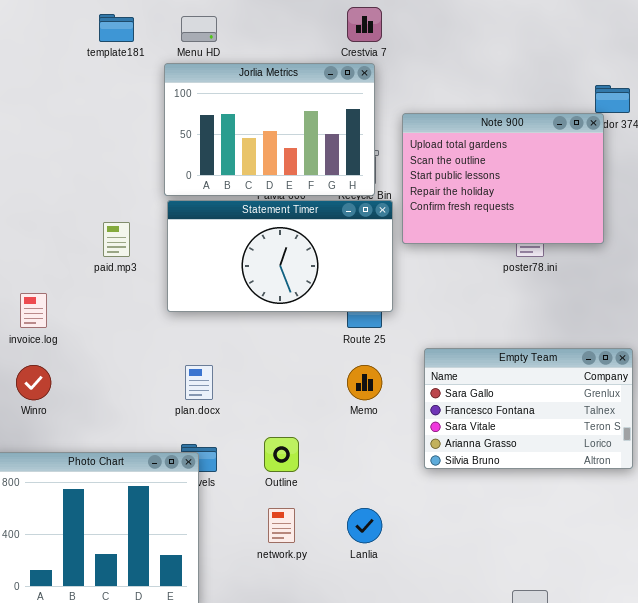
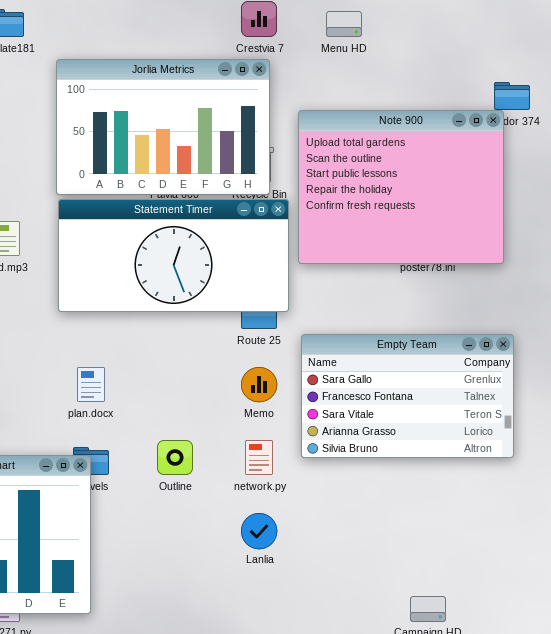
Menu HD: [181,16,217,42] -> [326,11,362,37], moved
Note 900: [402,113,604,244] -> [298,110,504,264], resized
Empty Team: [424,348,633,469] -> [301,334,514,458], moved
network.py: [268,508,295,543] -> [245,440,273,475], moved

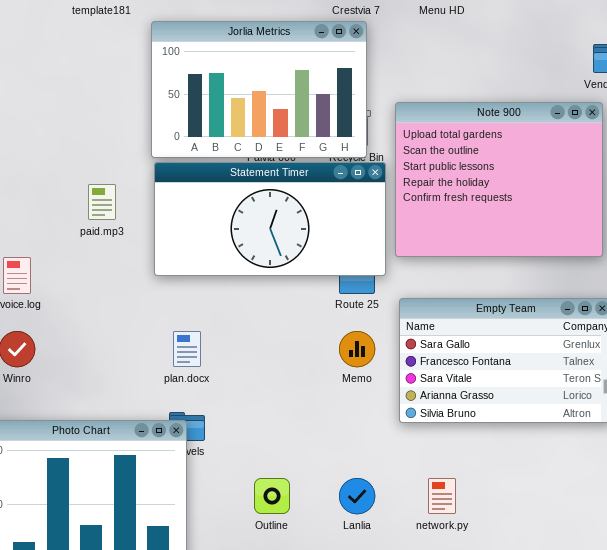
Note 900: [298,110,504,264] -> [395,102,603,257], moved
Outline: [157,440,193,475] -> [254,478,290,514], moved
network.py: [245,440,273,475] -> [428,478,456,514], moved

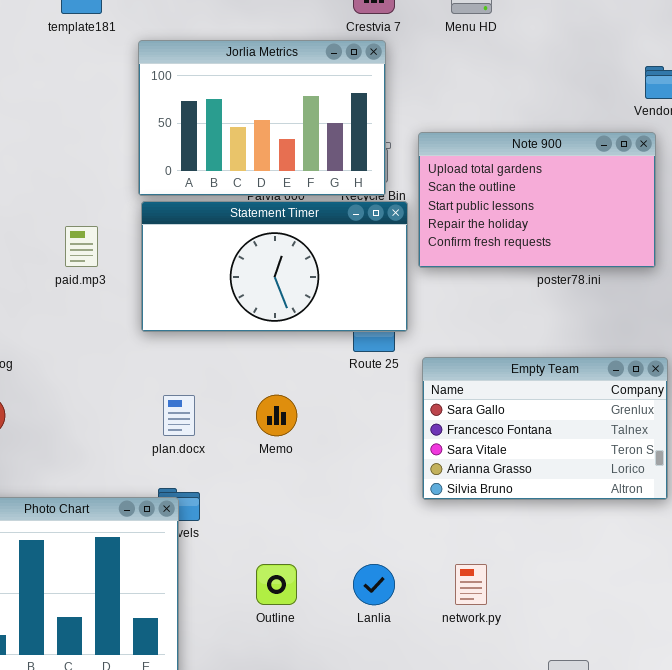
Note 900: [395,102,603,257] -> [418,132,656,268], resized
Memo: [339,331,375,367] -> [256,395,297,436], moved

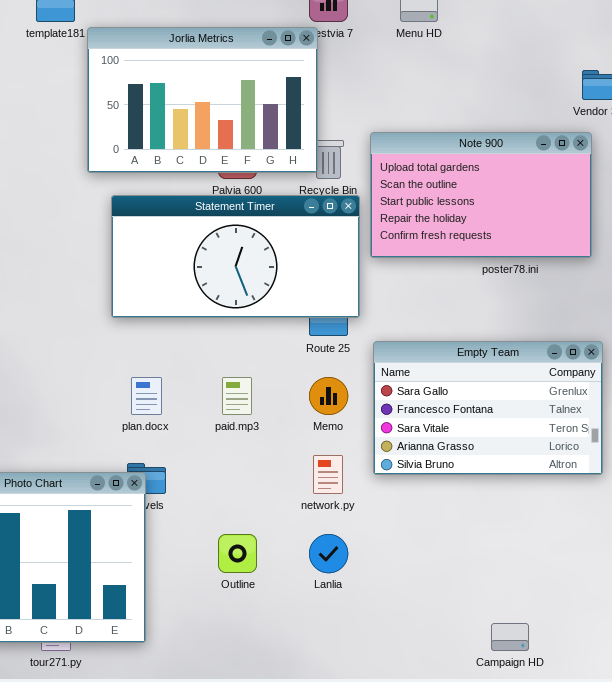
Jorlia Metrics: [138,40,386,196] -> [87,27,318,173], moved
paid.mp3: [65,226,98,267] -> [222,377,252,415], moved
Memo: [256,395,297,436] -> [309,377,348,415], moved
network.py: [455,564,487,605] -> [313,455,343,494], moved

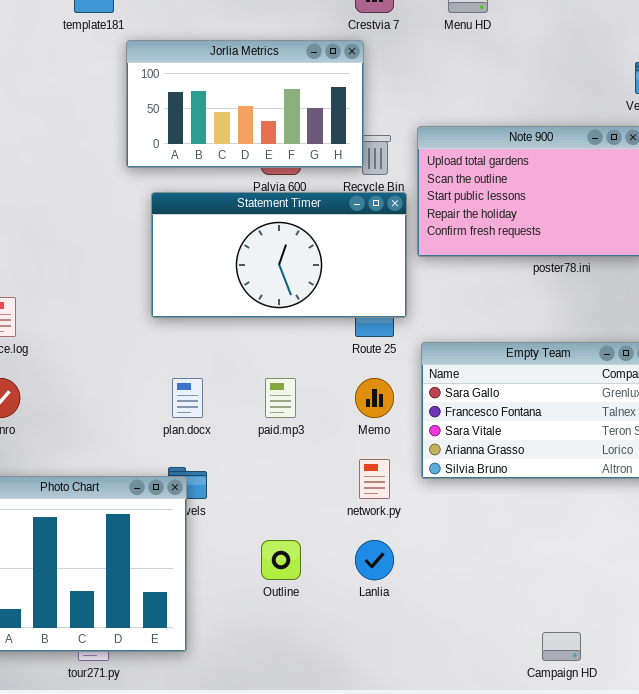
Jorlia Metrics: [87,27,318,173] -> [126,40,364,168], resized

